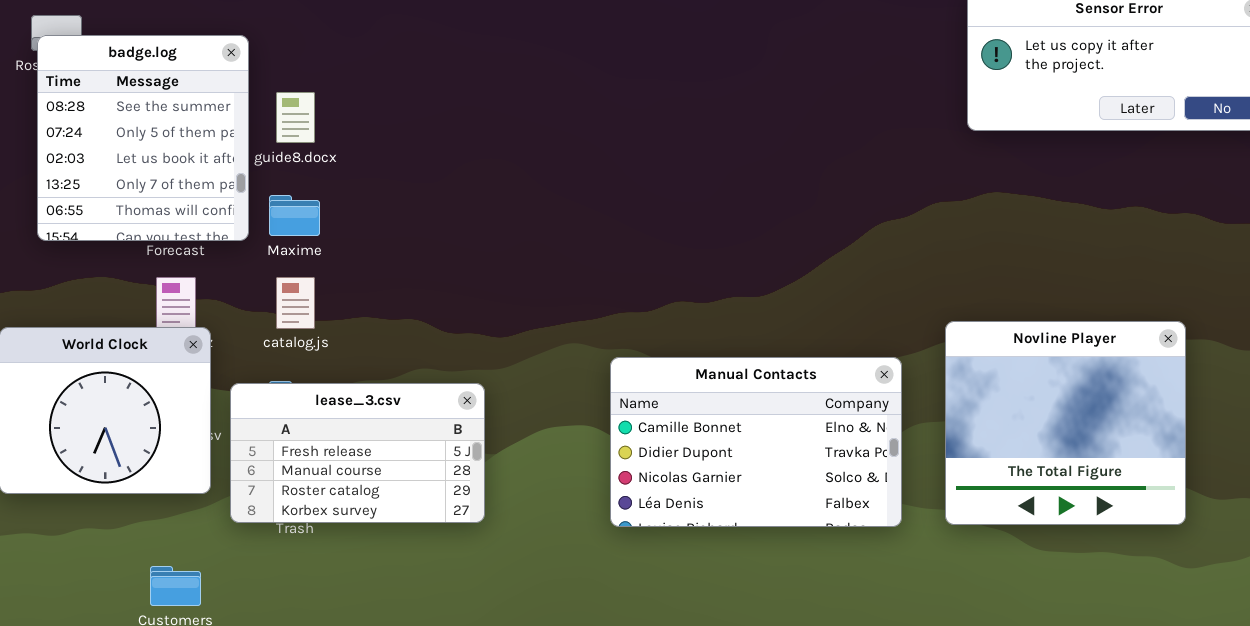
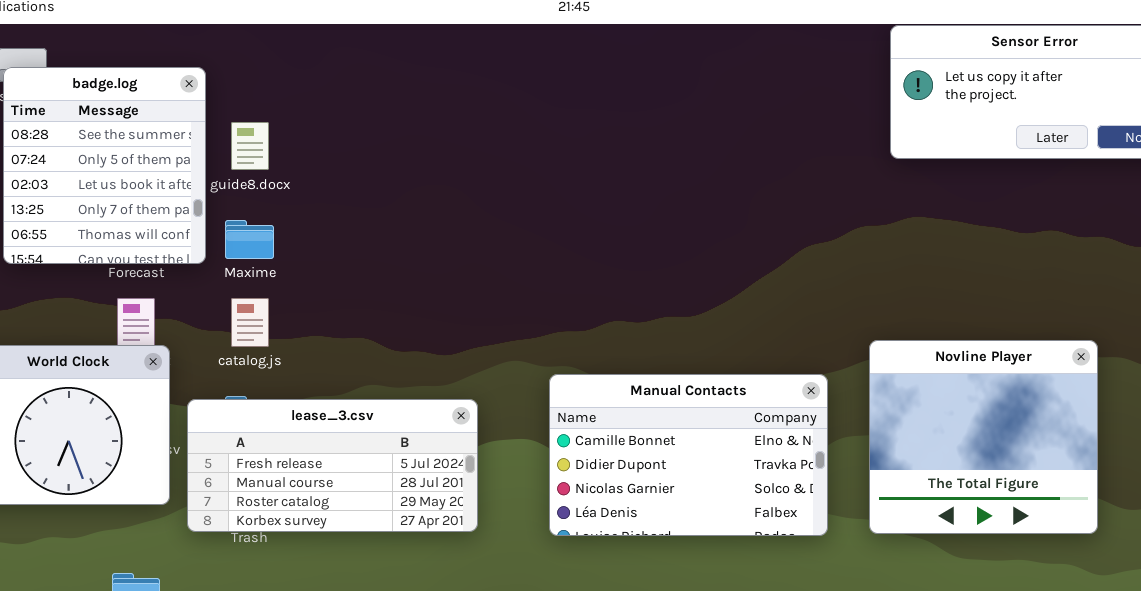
lease_3.csv: [230,383,485,523] -> [187,399,478,532], resized

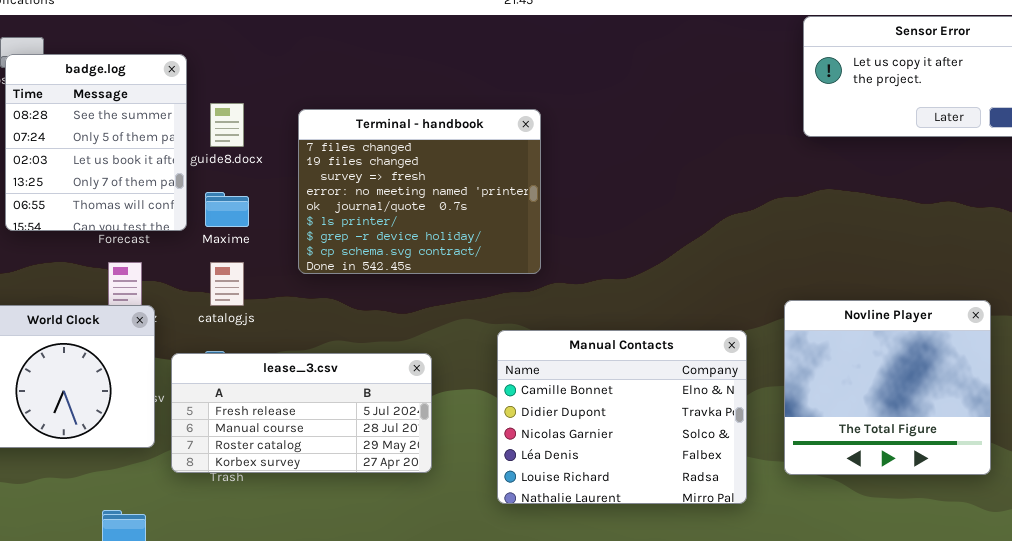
Terminal - handbook: none -> [298,109,541,274], opened
Manual Contacts: [549,374,828,536] -> [497,330,747,504], resized

